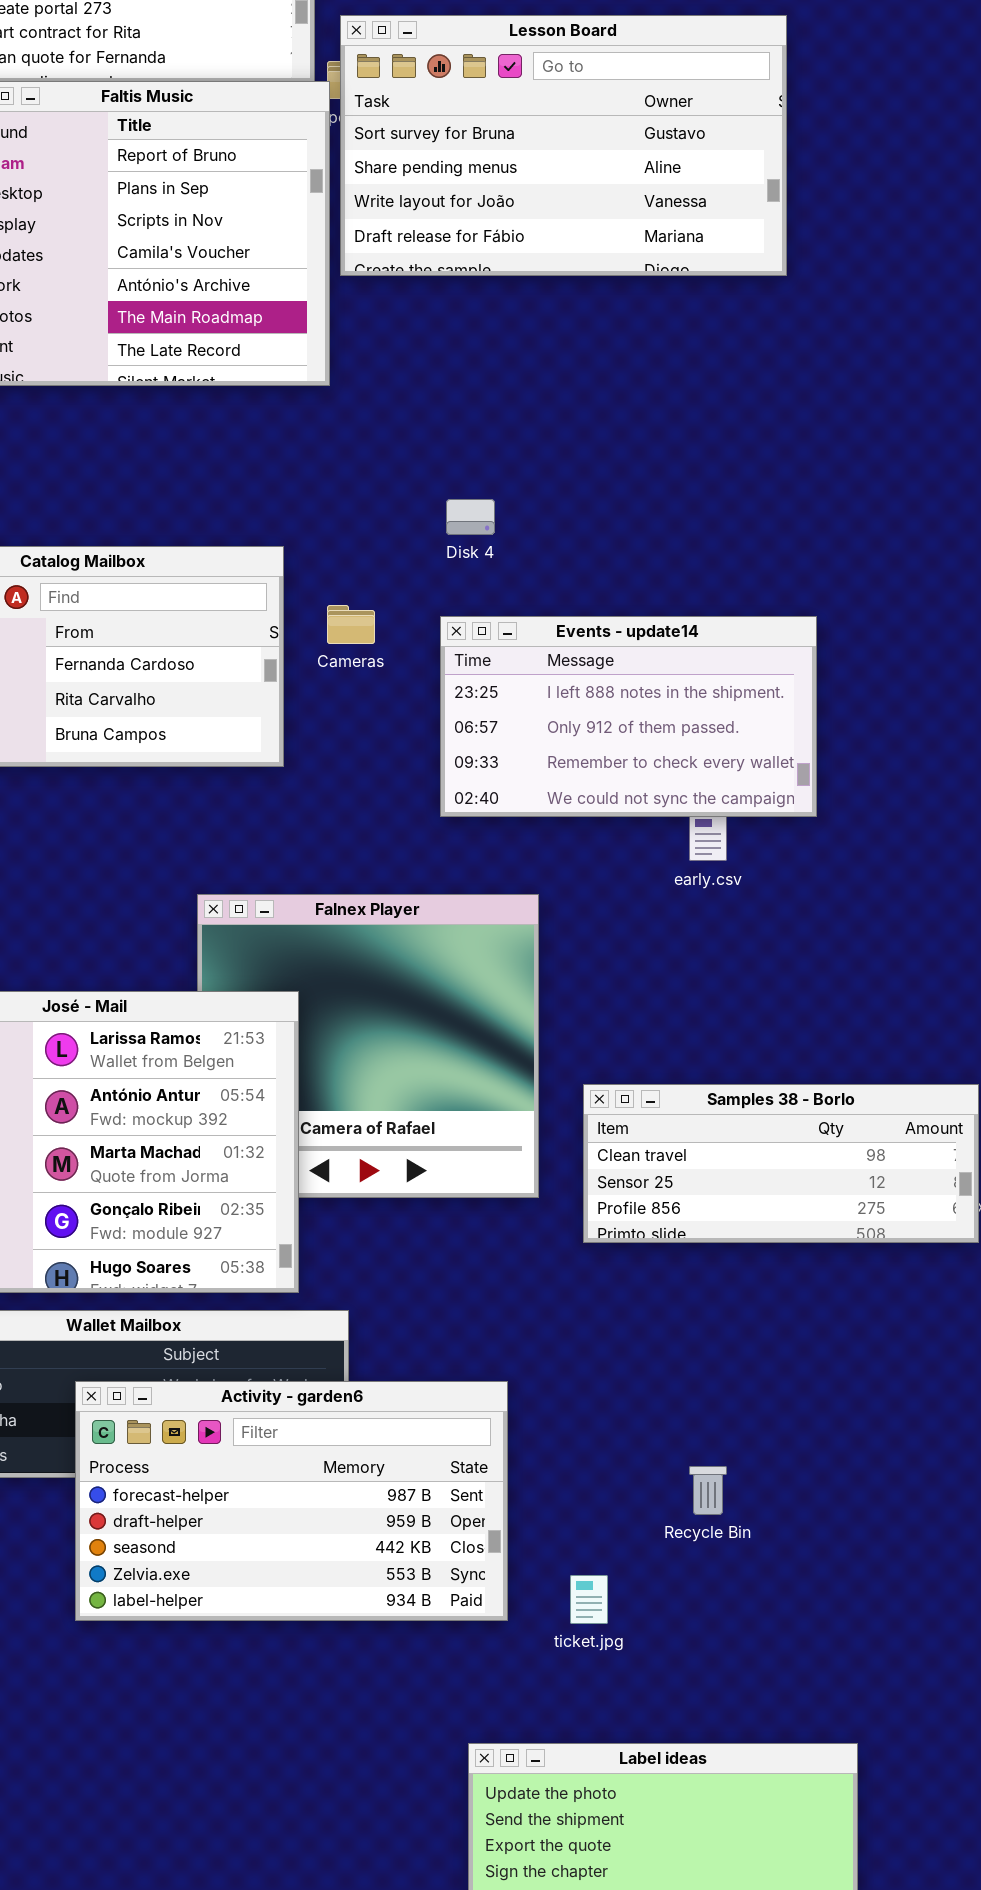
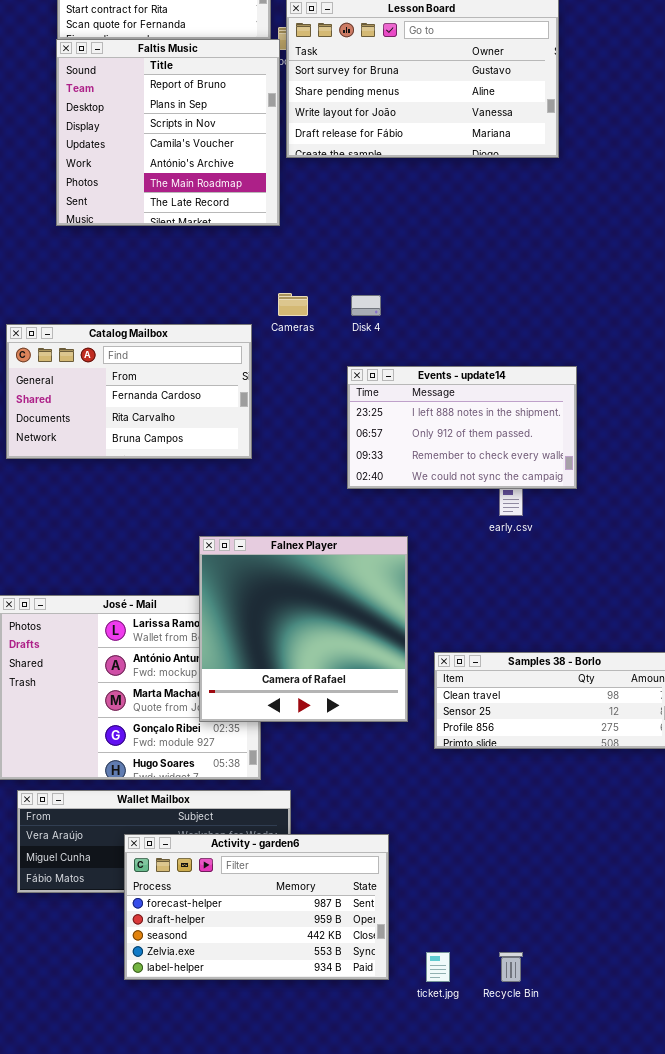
Cameras: [327,605,375,644] -> [278,293,308,316], moved
Falnex Player: [197,894,539,1198] -> [199,536,408,722], raised
Recycle Bin: [689,1466,727,1515] -> [499,952,523,982], moved

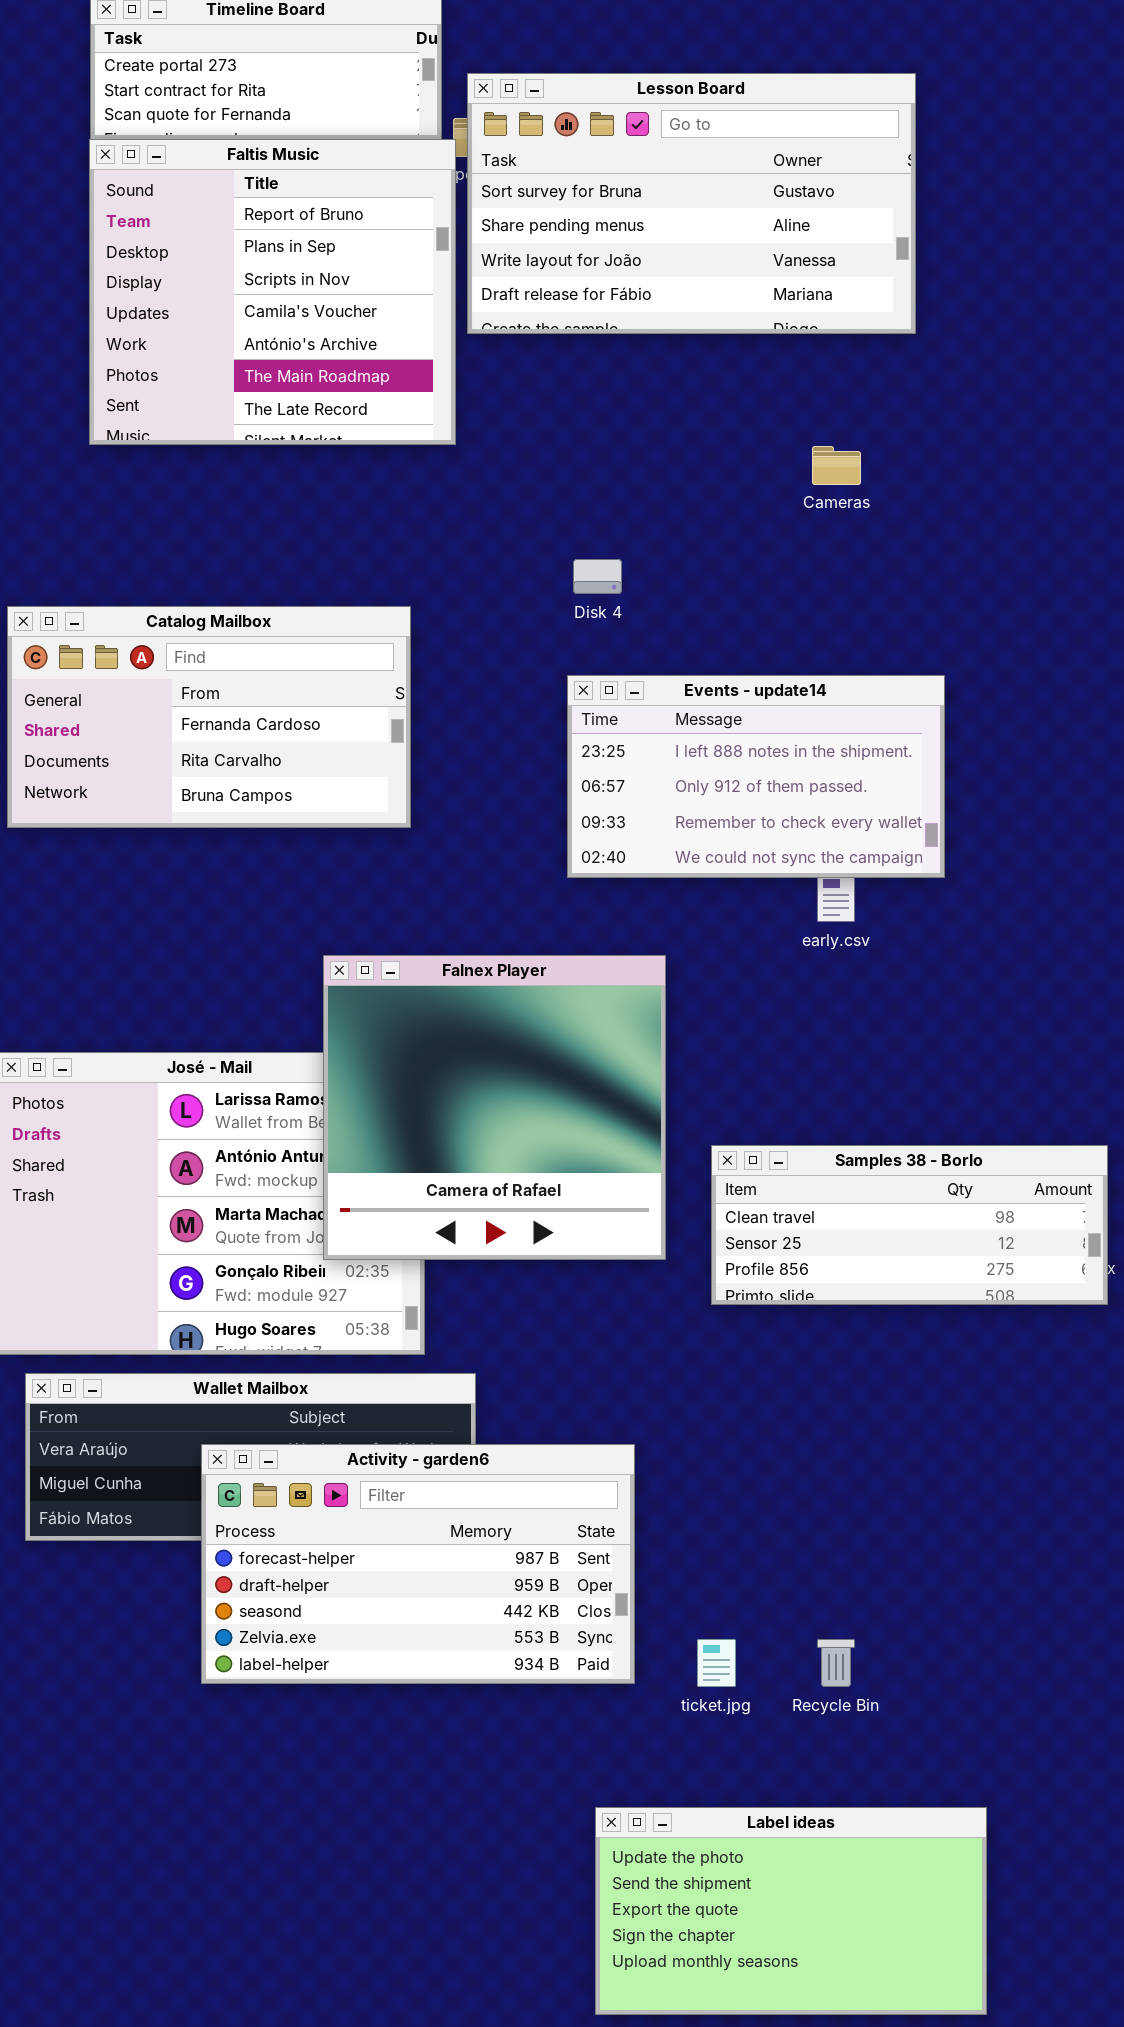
Cameras: [278,293,308,316] -> [812,446,861,485], moved

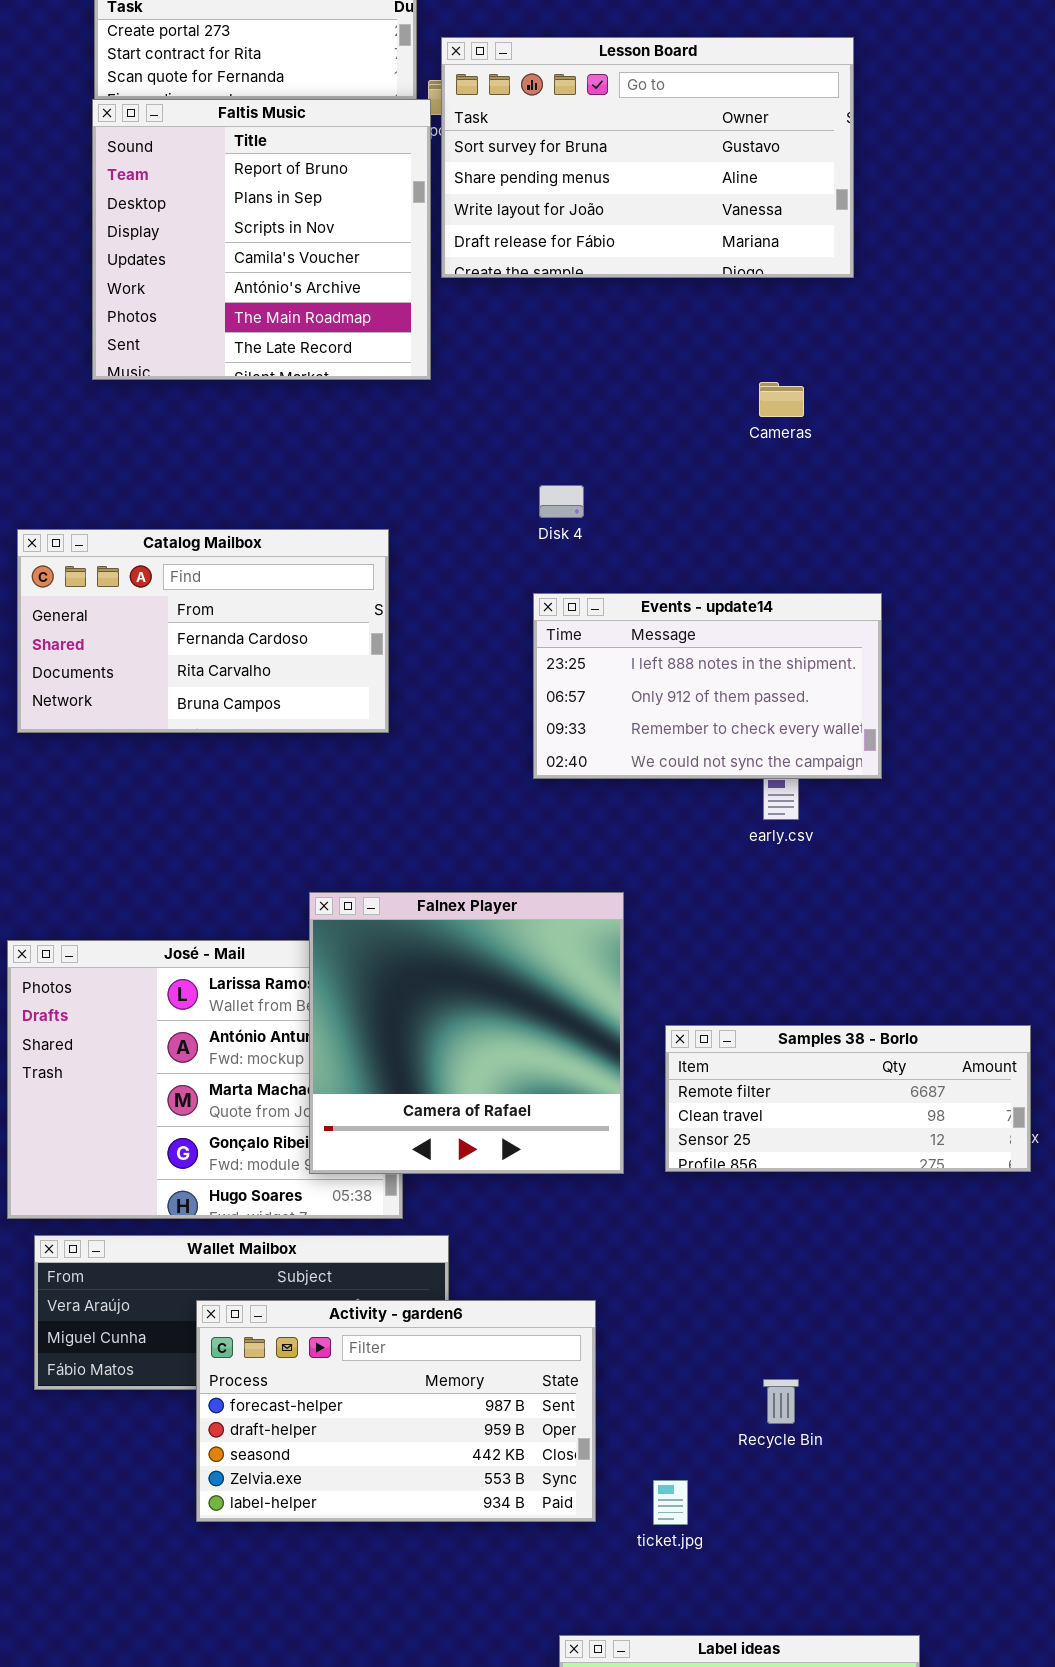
Falnex Player: [323,955,666,1260] -> [309,892,624,1174], moved
Samples 38 - Borlo: [711,1145,1108,1305] -> [665,1025,1031,1172], scrolled up 1 row
Recycle Bin: [817,1639,855,1687] -> [763,1379,799,1424], moved

